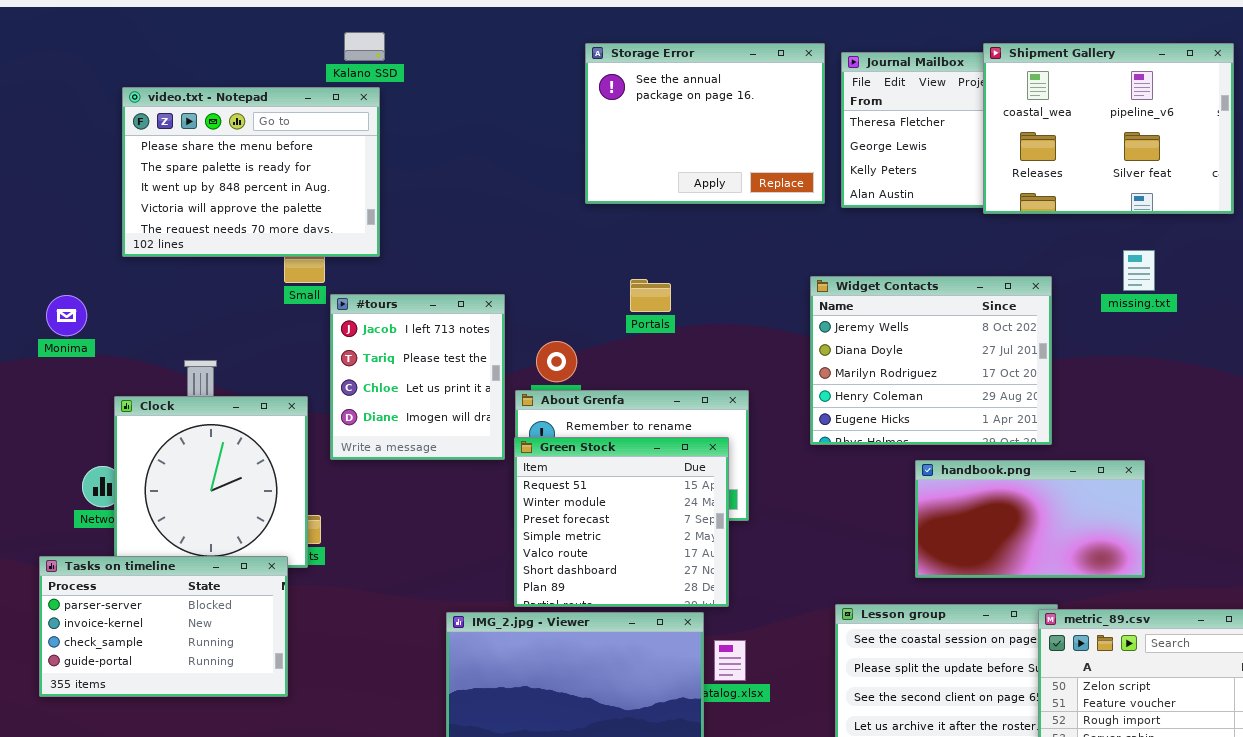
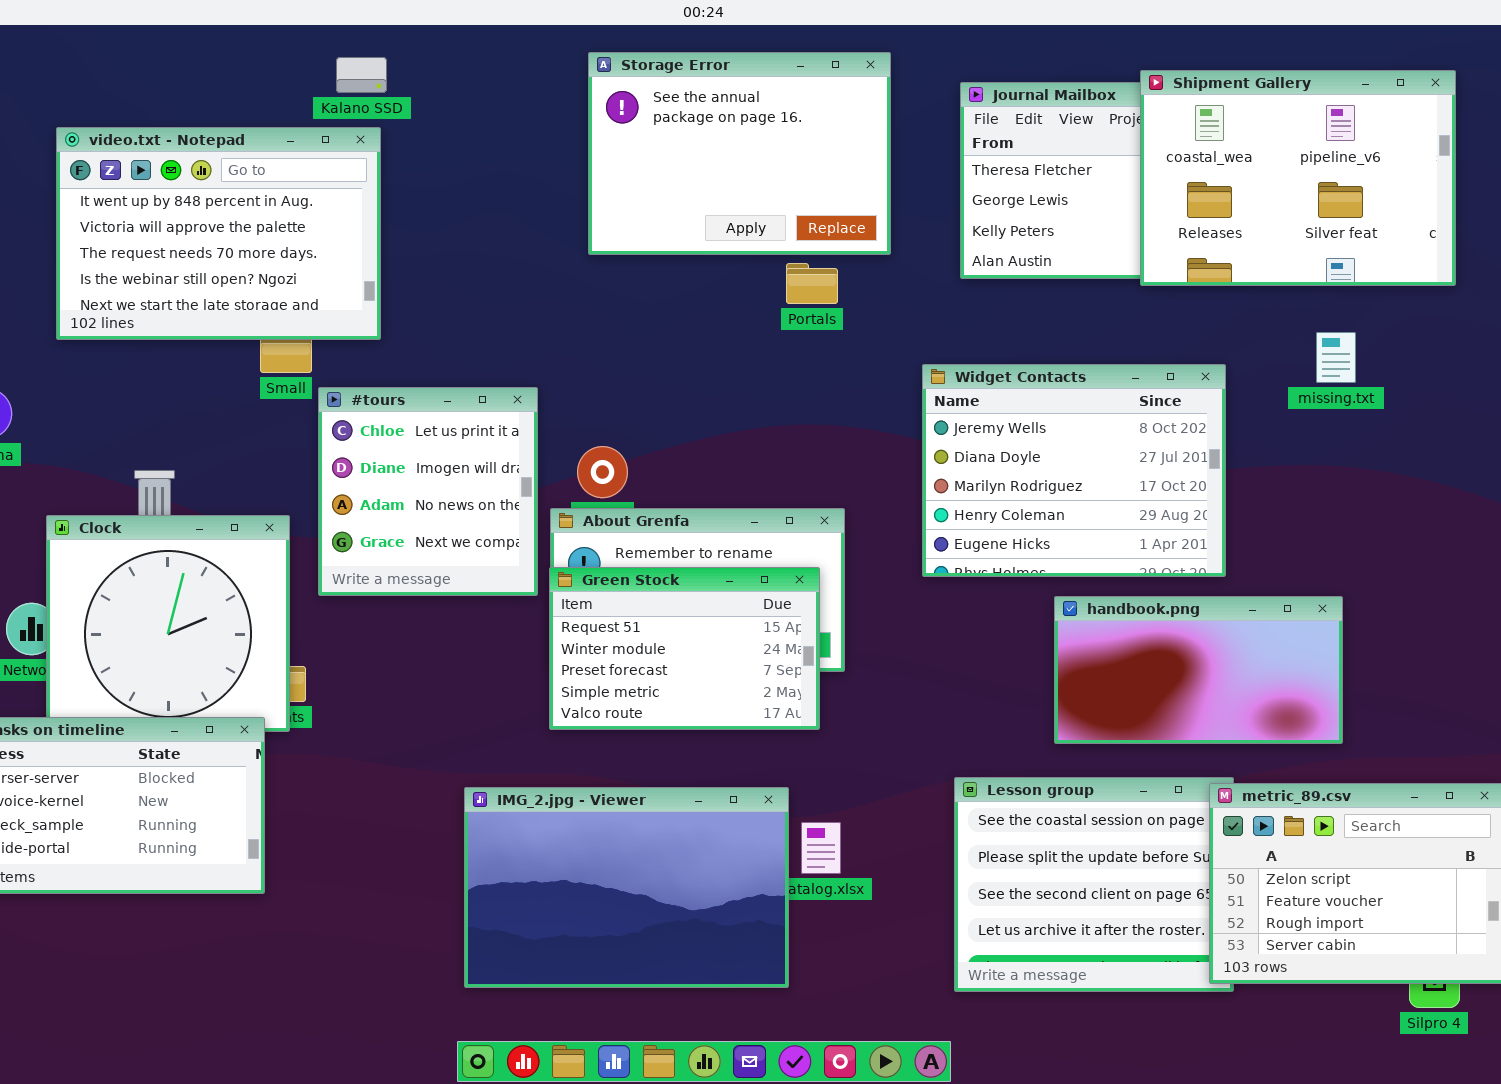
Storage Error: [585,43,825,204] -> [588,52,891,255], moved
video.txt - Notepad: [122,87,380,257] -> [56,127,381,340], scrolled down 2 rows
Portals: [630,279,671,312] -> [786,263,838,304], moved
#tours: [330,294,505,460] -> [318,387,538,596], scrolled down 2 rows
Green Stock: [514,437,729,607] -> [549,567,820,730], resized

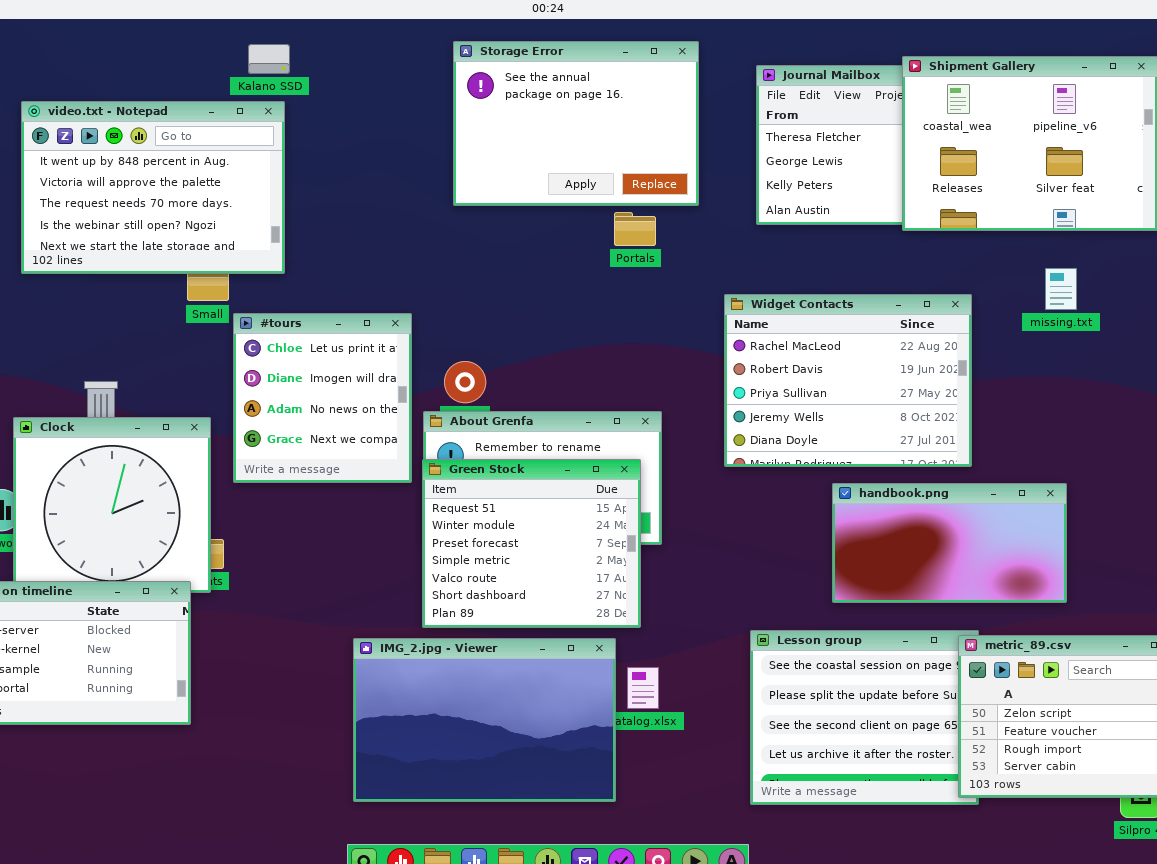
Widget Contacts: [922,364,1226,577] -> [724,294,972,467], scrolled up 3 rows
Green Stock: [549,567,820,730] -> [422,459,641,628], resized

